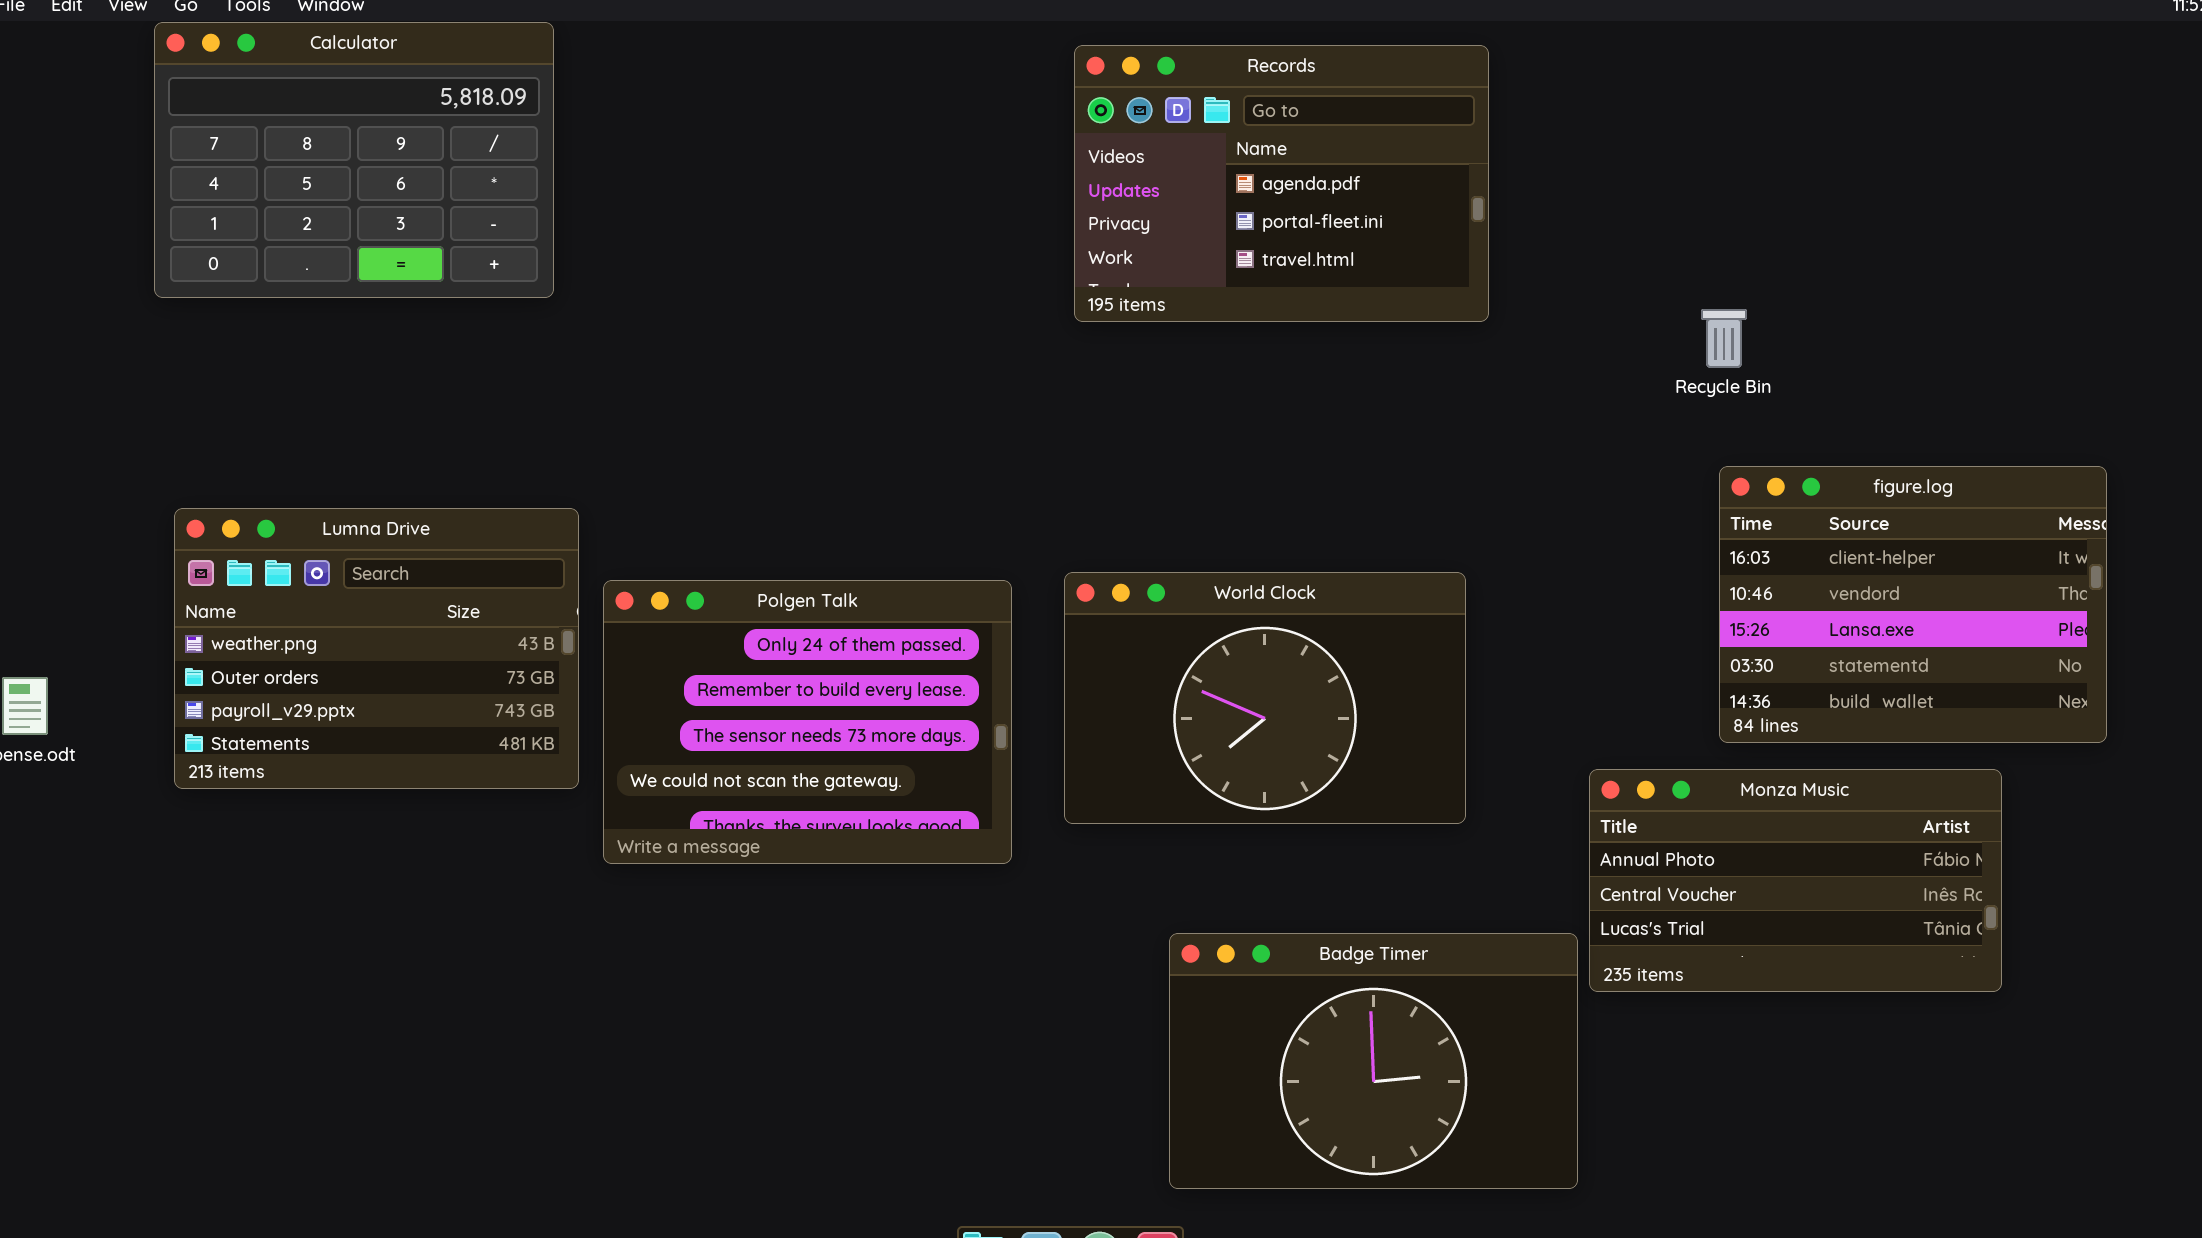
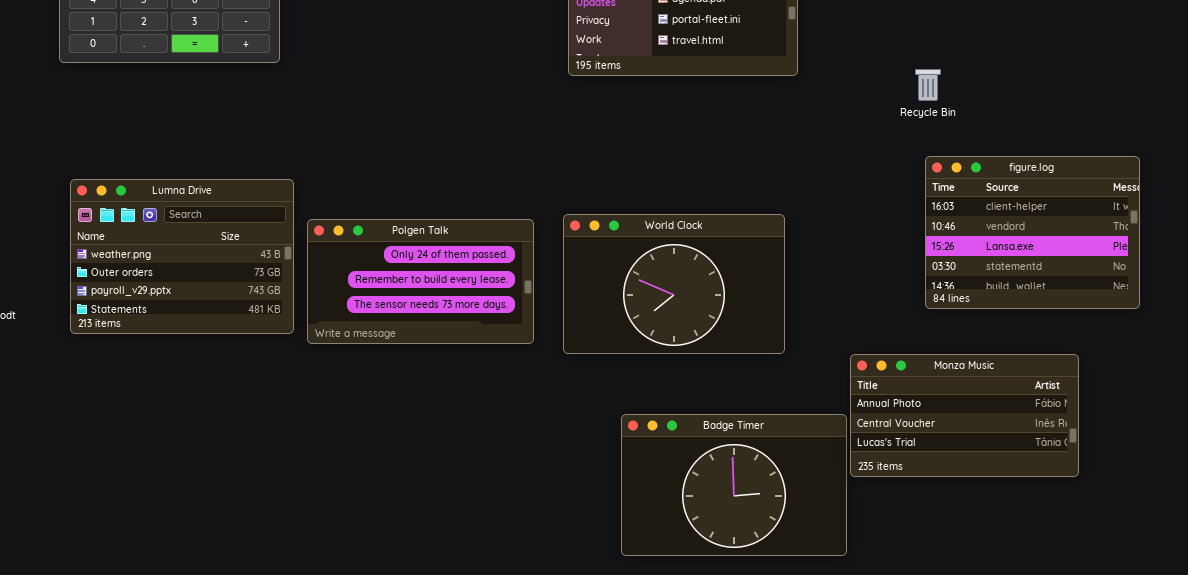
Polgen Talk: [603,580,1012,864] -> [307,219,534,344], resized
Monza Music: [1589,769,2002,992] -> [850,354,1079,477], moved

